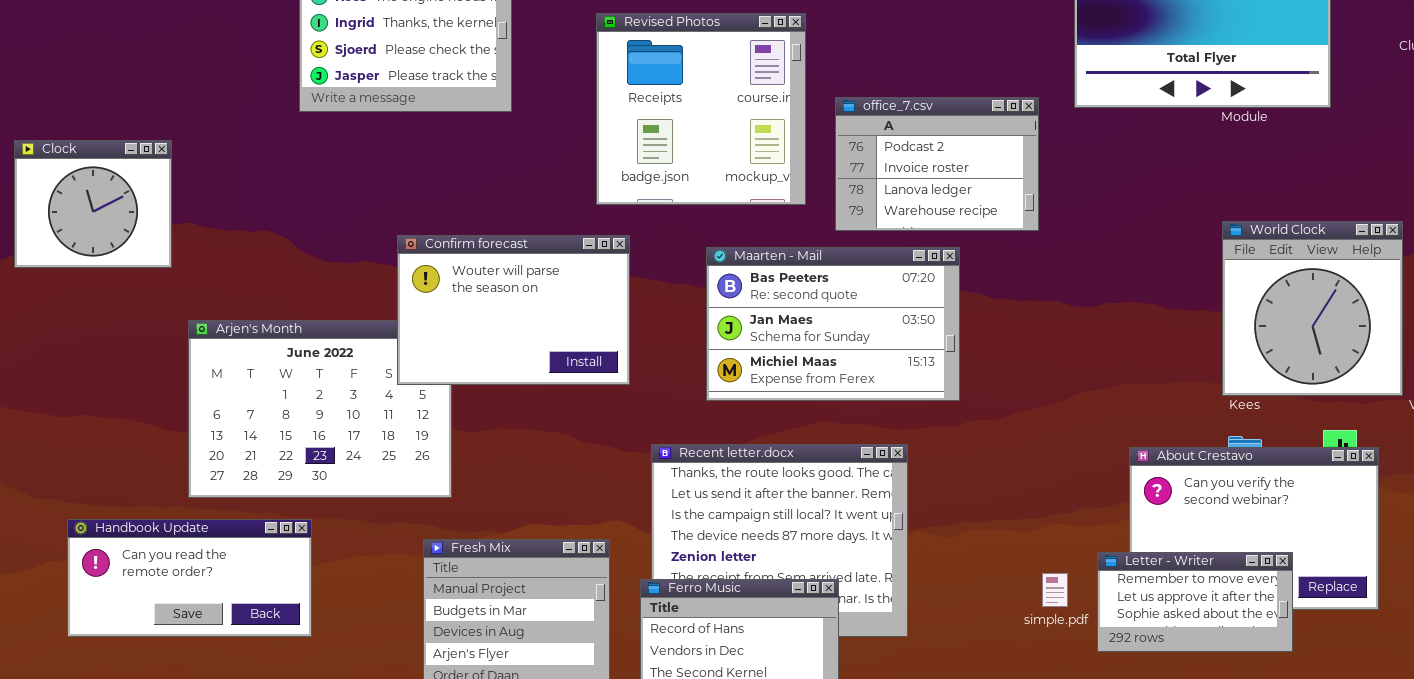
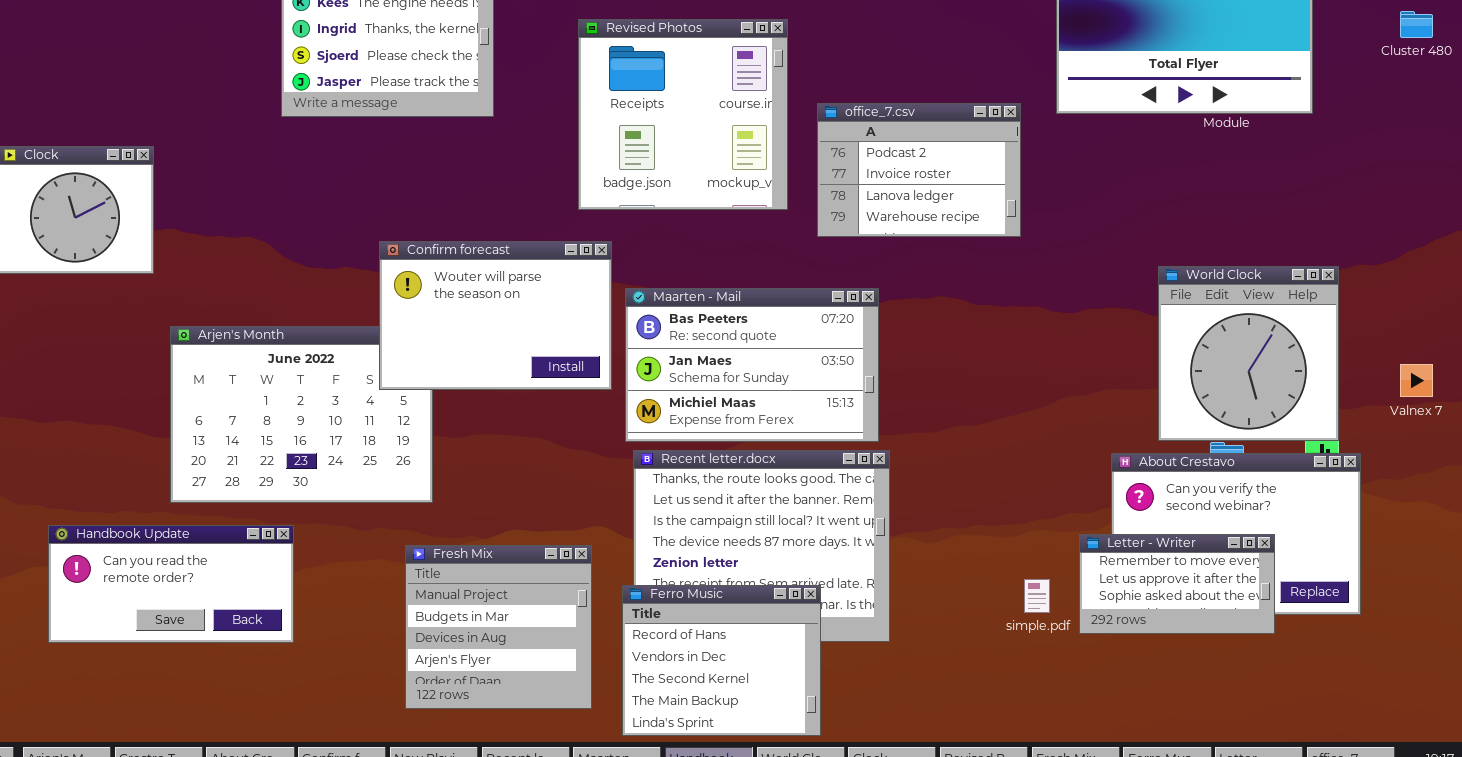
World Clock: [1222,221,1403,396] -> [1158,266,1339,441], moved
Maarten - Mail: [706,247,960,401] -> [625,288,879,442], moved
Letter - Writer: [1097,552,1293,652] -> [1079,534,1275,634], moved

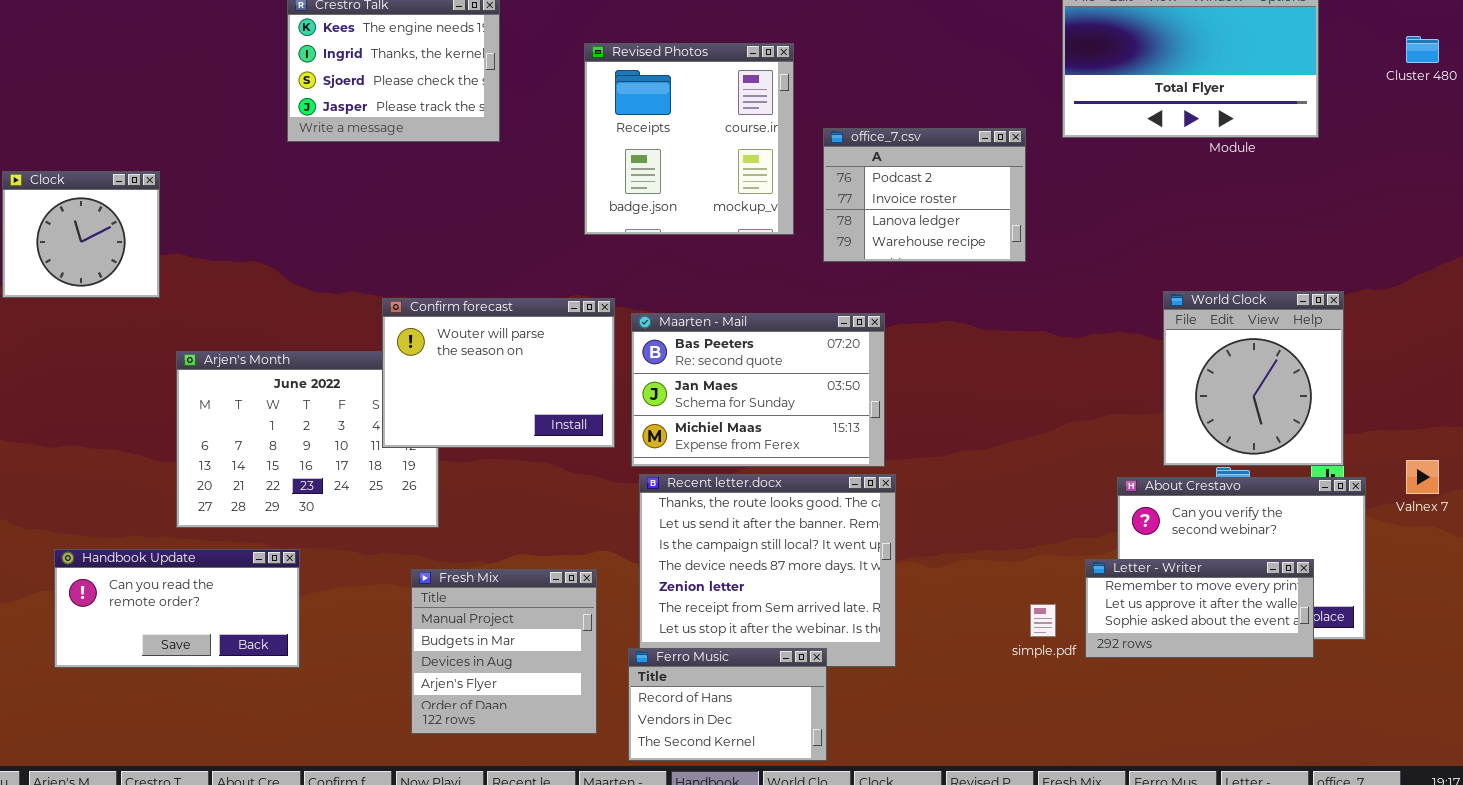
Confirm forecast: [379,241,612,390] -> [382,298,615,448], moved
Valnex 7: [1400,364,1433,397] -> [1406,460,1439,494], moved
Letter - Writer: [1079,534,1275,634] -> [1085,559,1314,658], resized
Ferro Music: [622,585,821,736] -> [628,648,827,761], resized

